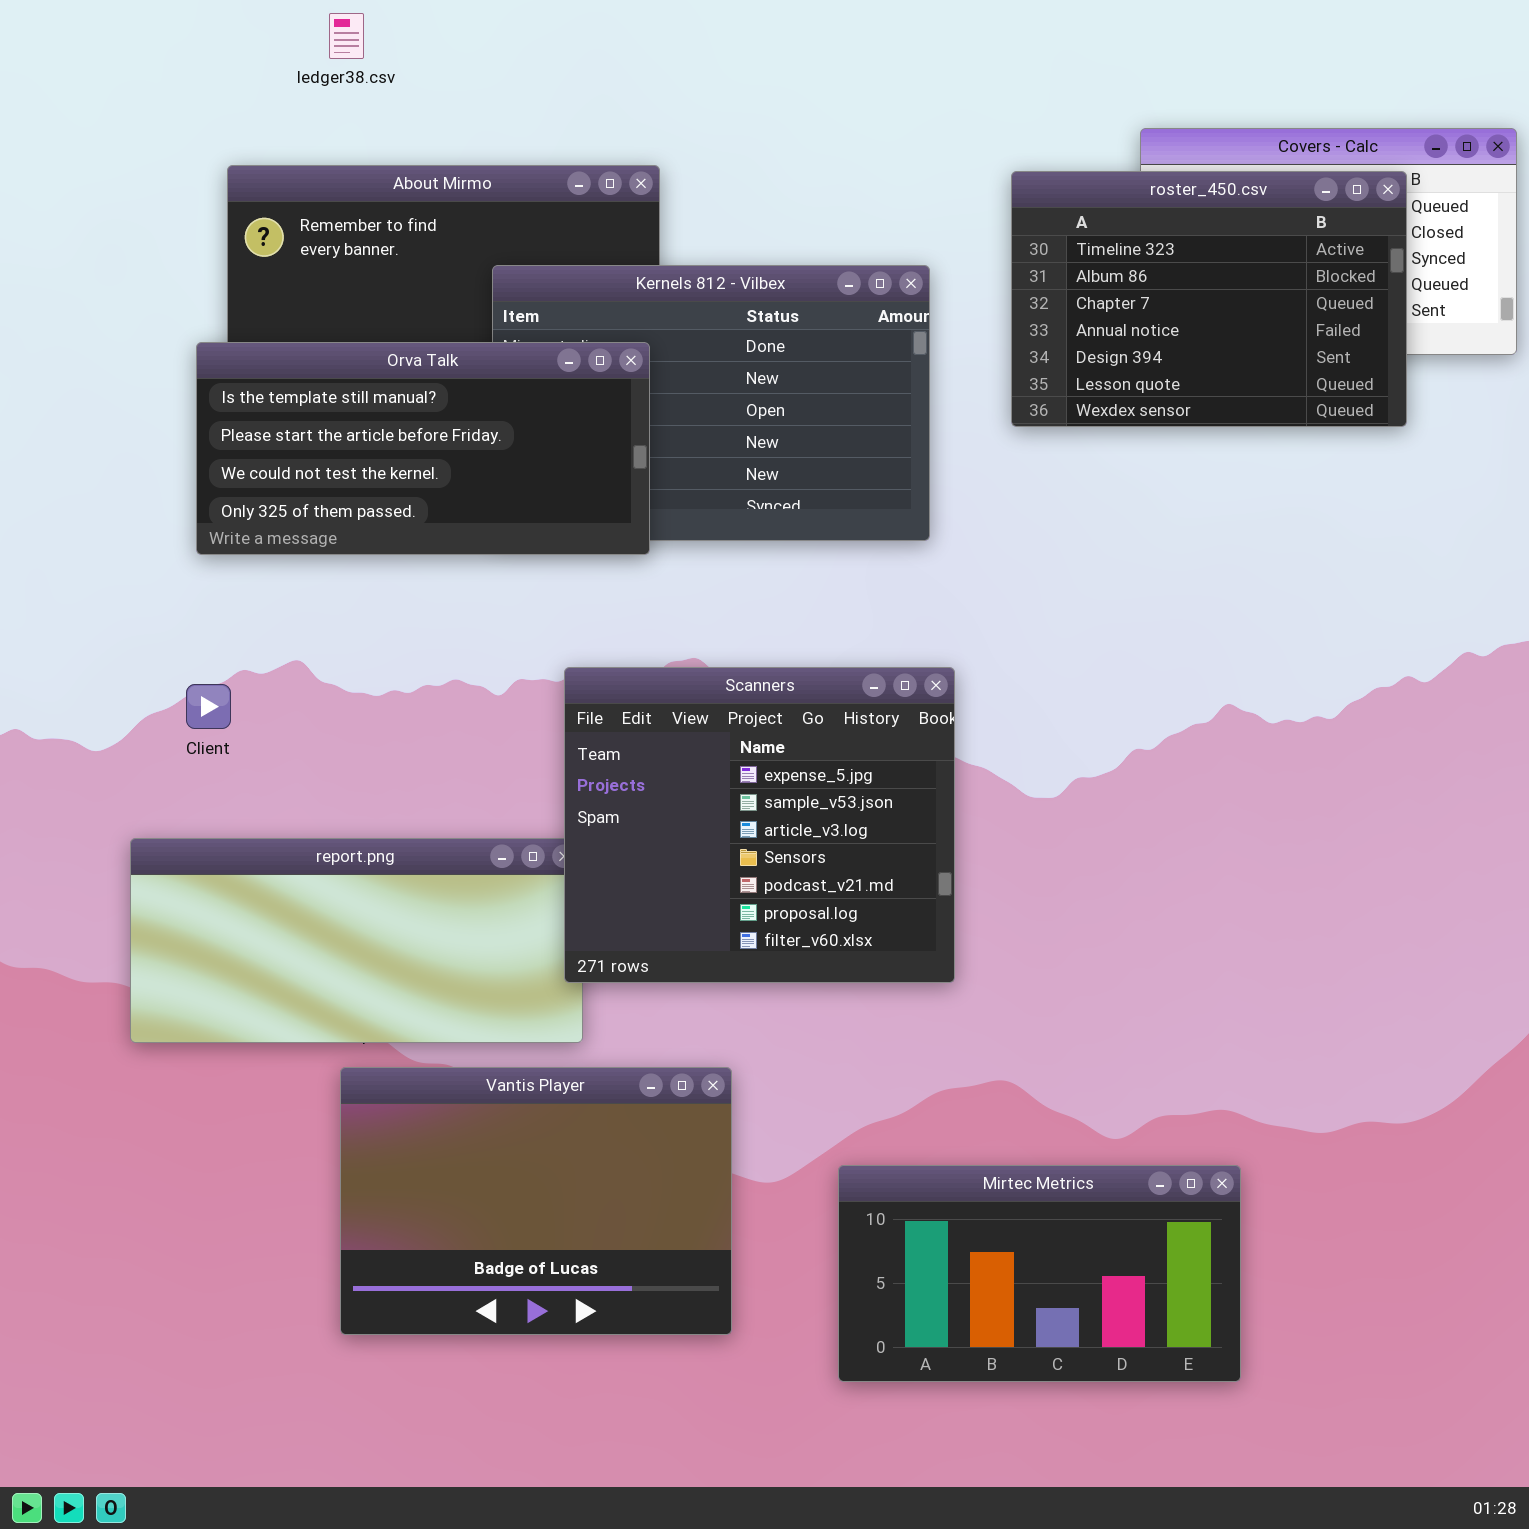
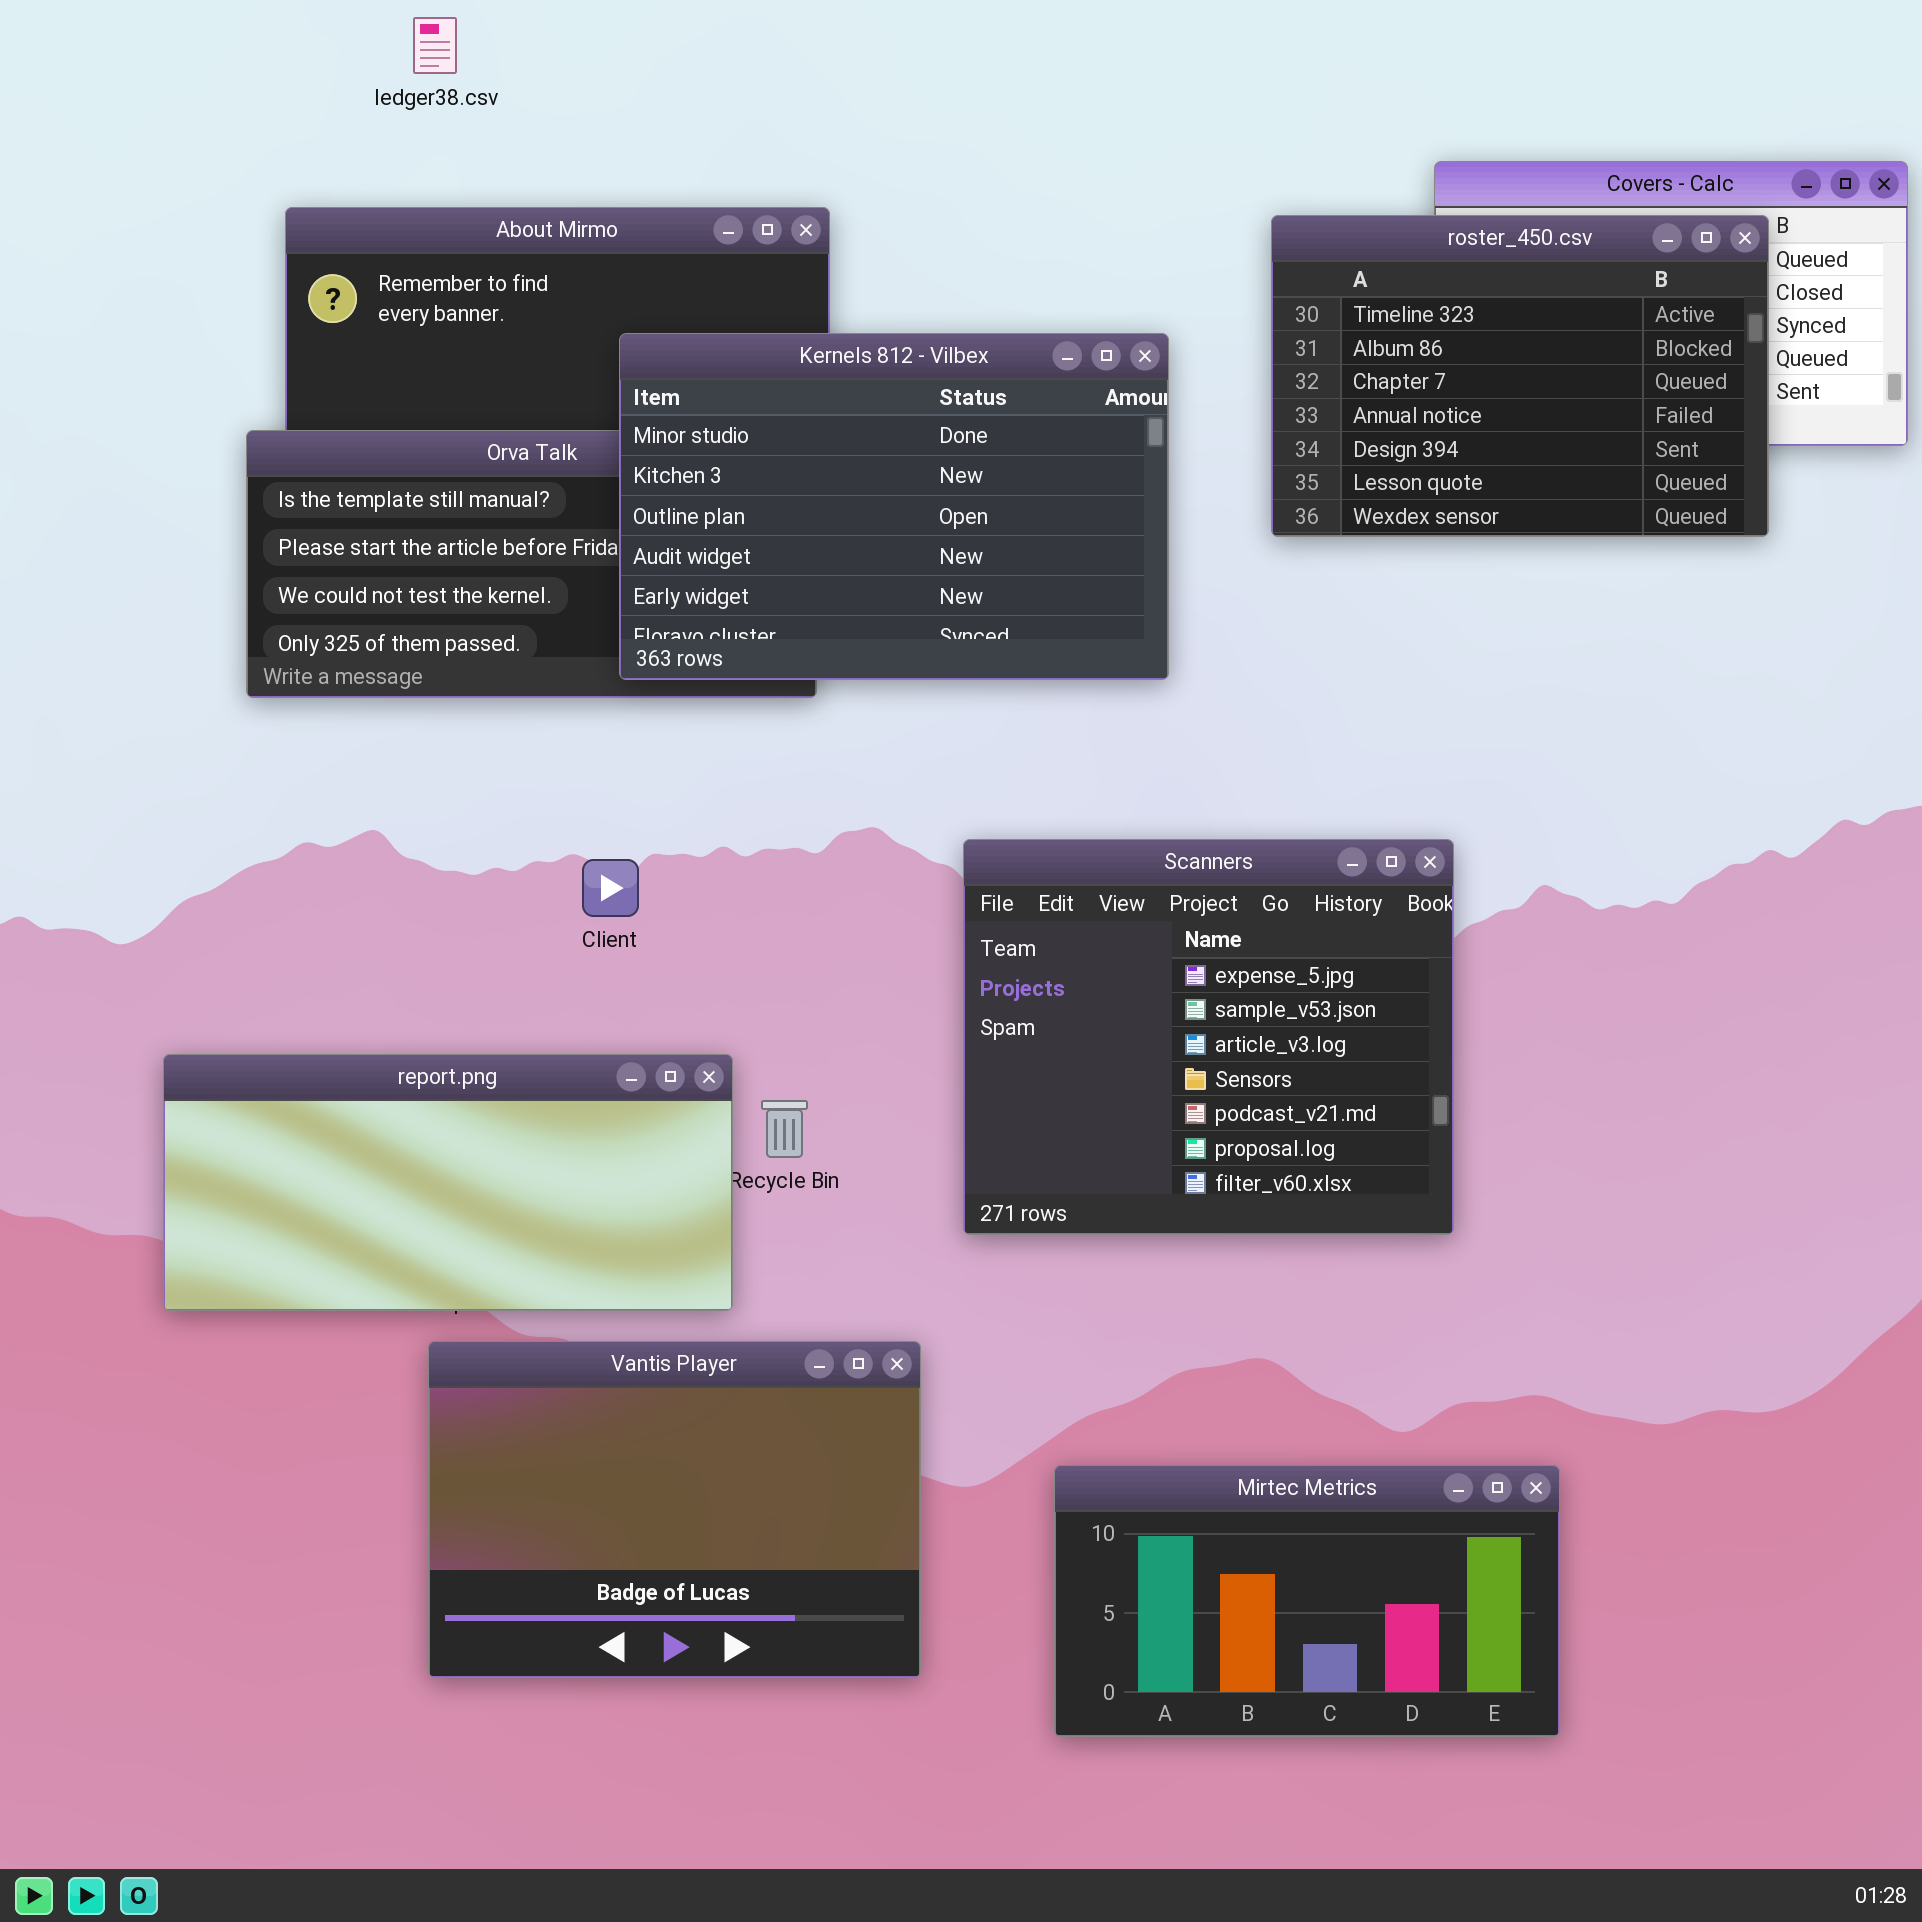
Kernels 812 - Vilbex: [492,265,930,541] -> [619,333,1169,680], raised
Scanners: [564,667,955,983] -> [963,839,1454,1235], moved
Client: [186,684,231,729] -> [582,859,639,917], moved

